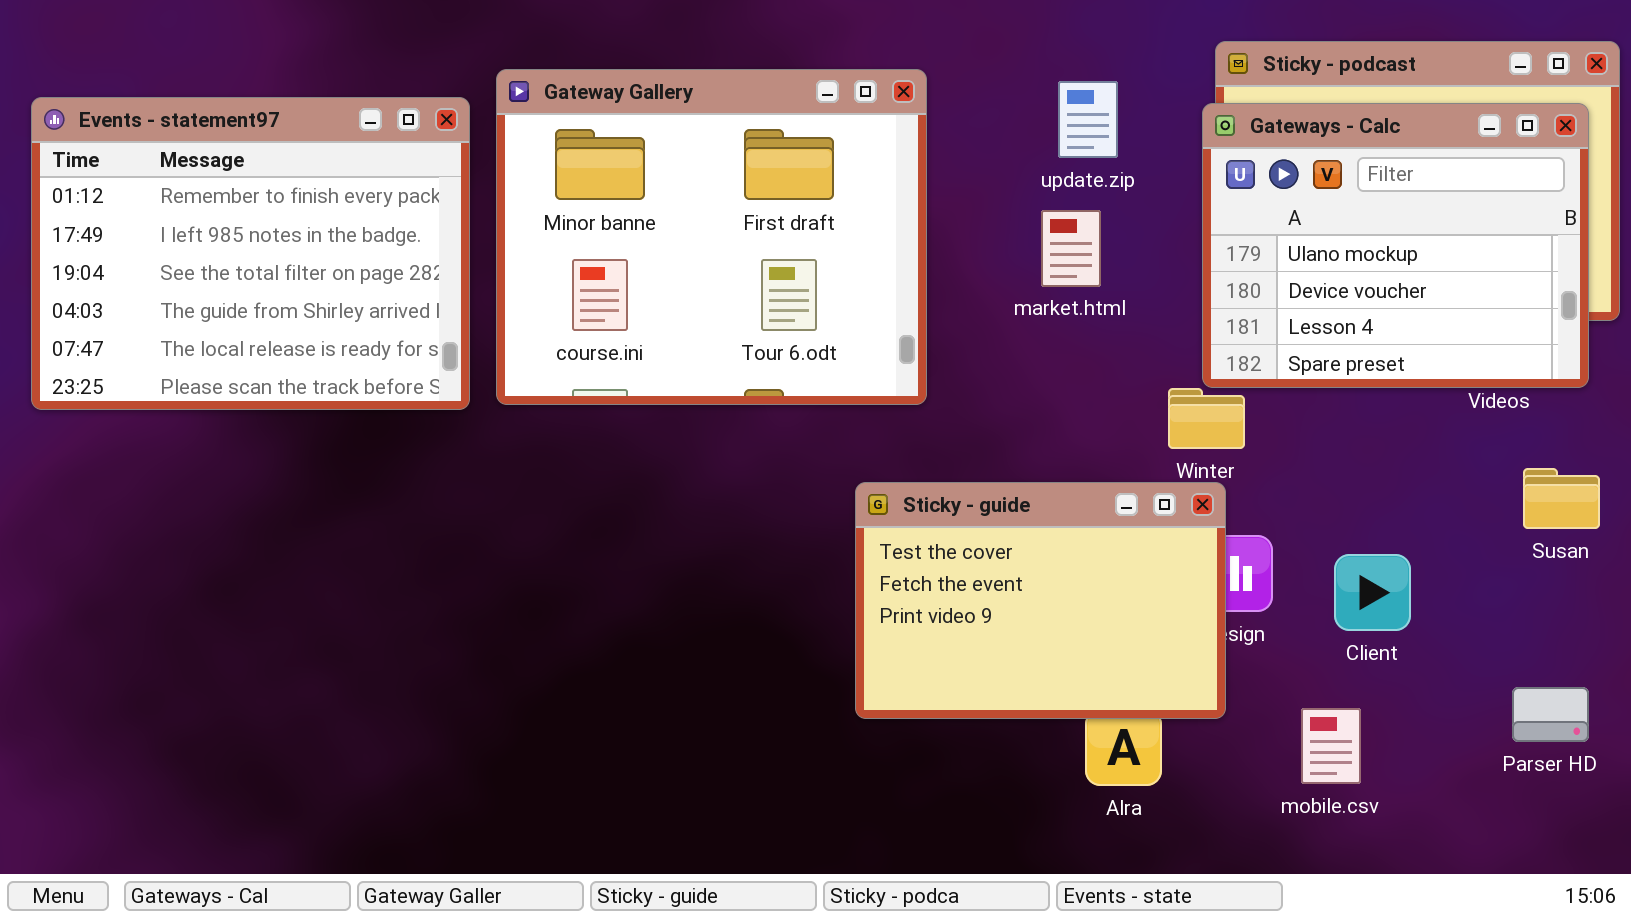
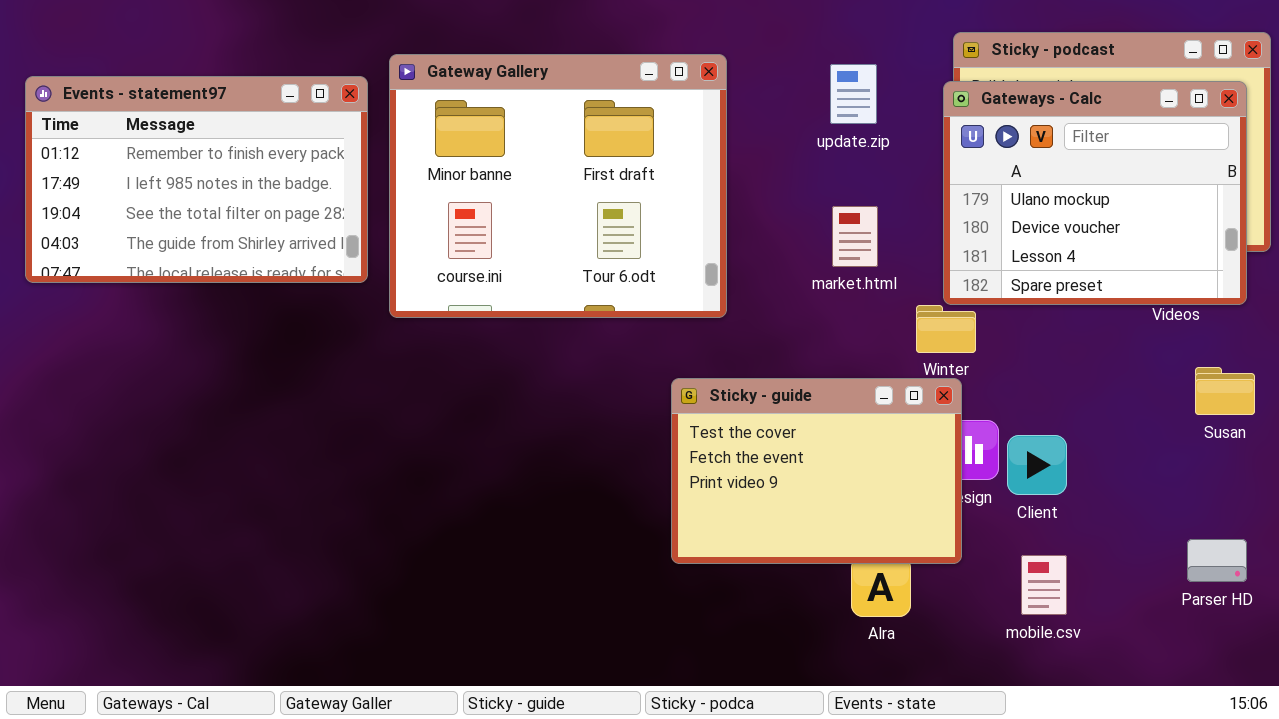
Events - statement97: [31,97,470,410] -> [25,76,368,283], resized
market.html: [1041,210,1101,287] -> [832,206,878,267], moved
Client: [1334,554,1411,631] -> [1007,435,1067,495], moved

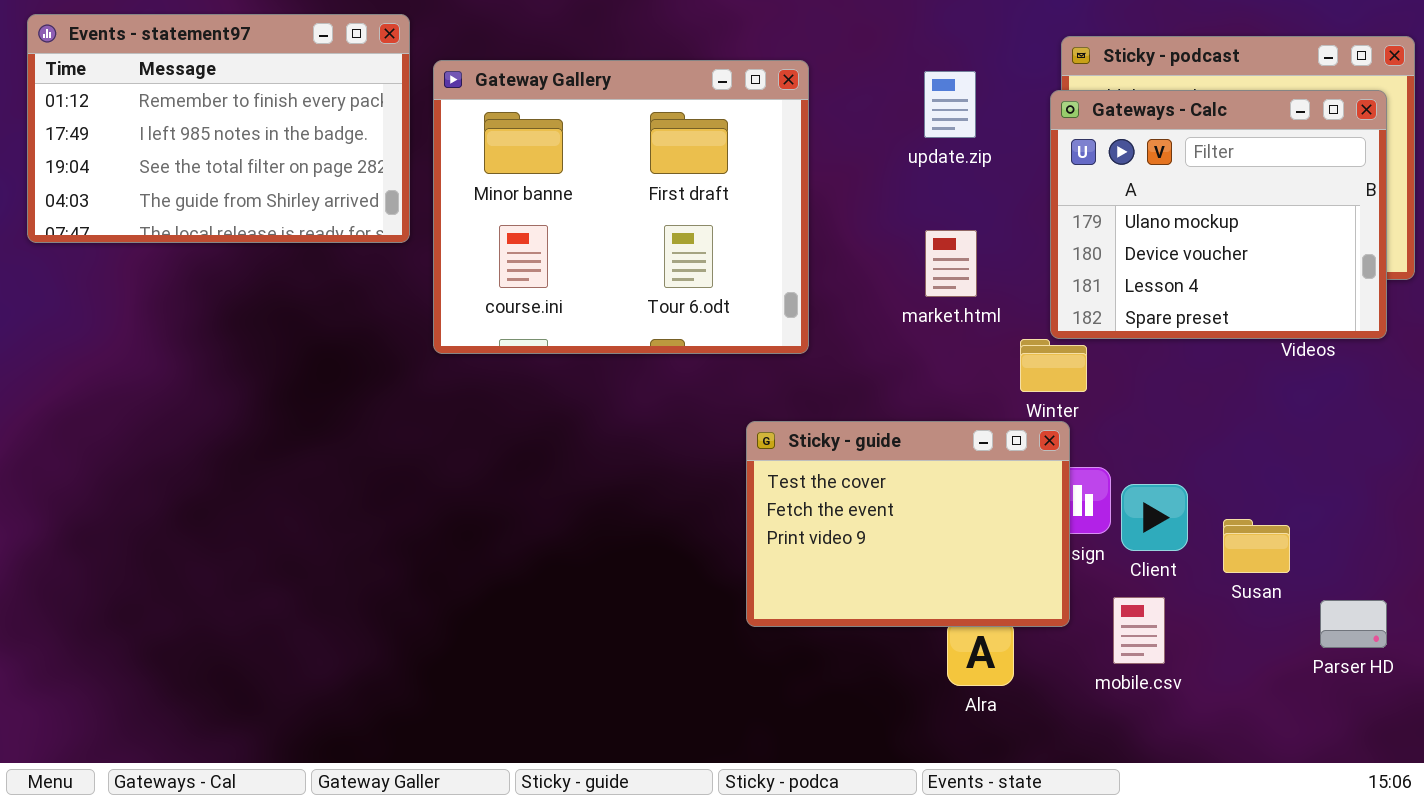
Events - statement97: [25,76,368,283] -> [27,14,410,243], moved
Susan: [1195,367,1255,415] -> [1223,519,1290,573], moved
mobile.csv: [1021,555,1067,615] -> [1113,597,1165,664], moved

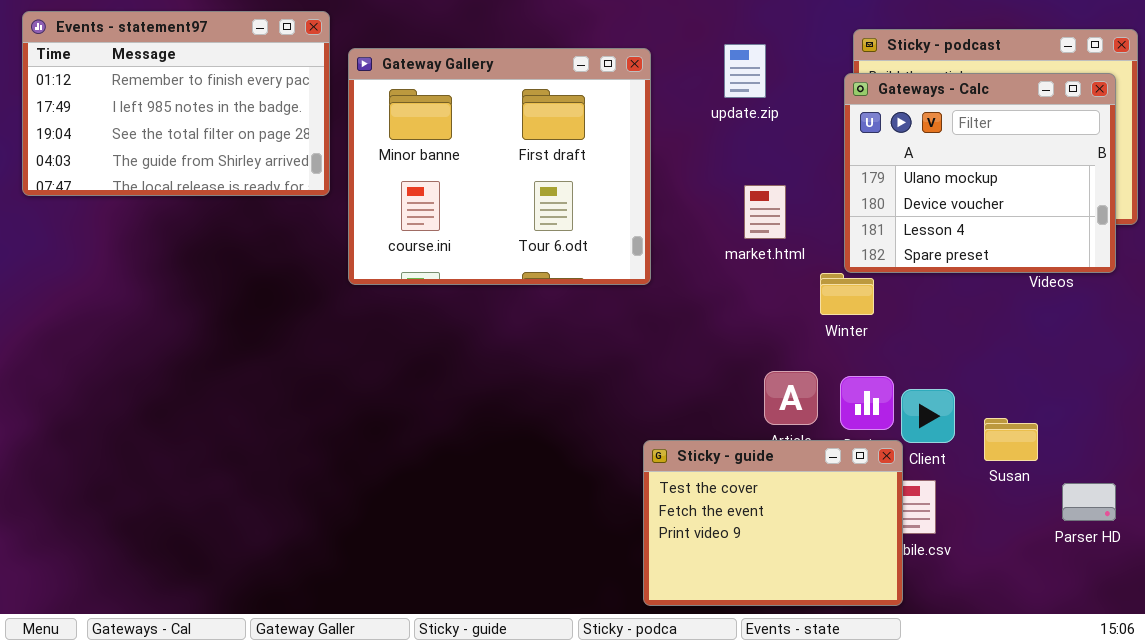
update.zip: [924,71,976,138] -> [724,44,766,98], moved
Sticky - guide: [746,421,1070,627] -> [643,440,903,606], moved

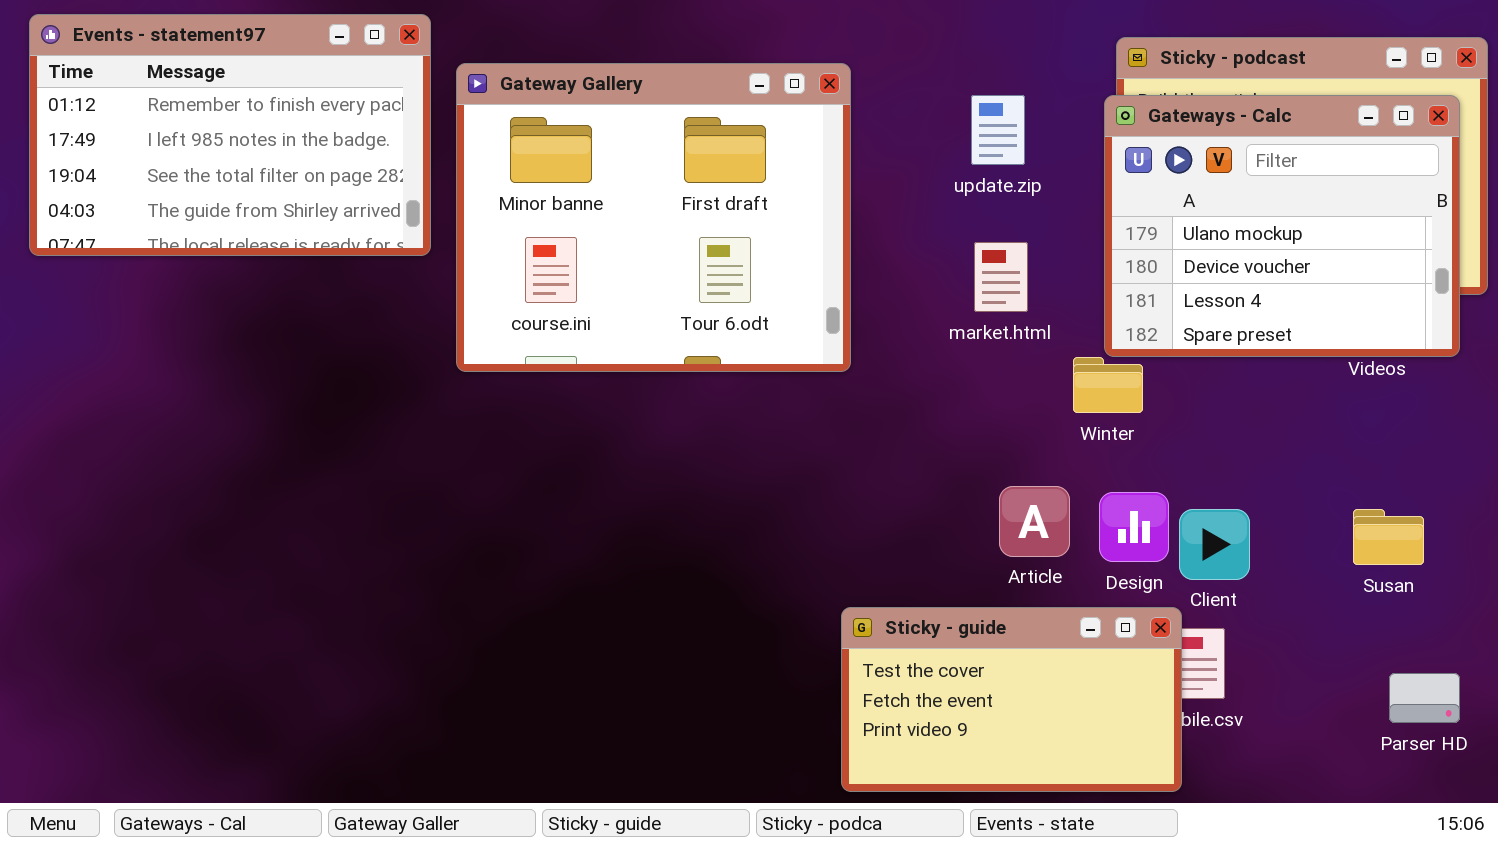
update.zip: [724,44,766,98] -> [971,95,1025,165], moved
Susan: [984,418,1038,461] -> [1353,509,1424,565], moved
Sticky - guide: [643,440,903,606] -> [841,607,1182,792], resized
Parser HD: [1062,483,1116,521] -> [1389,673,1460,723], moved

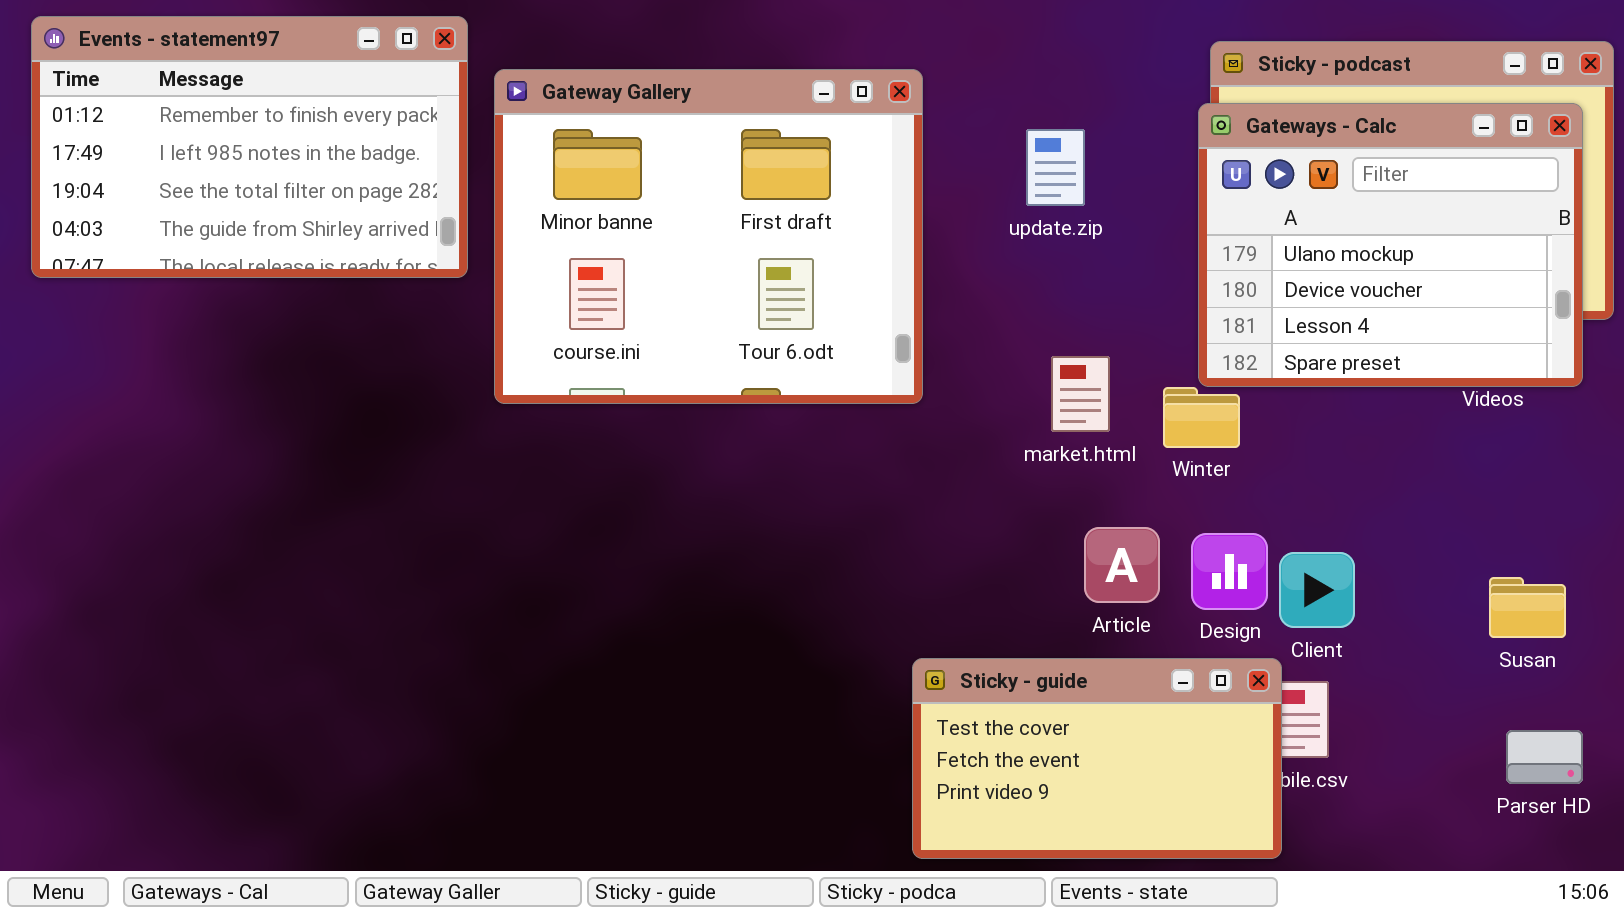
update.zip: [971,95,1025,165] -> [1026,129,1085,206], moved
market.html: [974,242,1028,312] -> [1051,356,1110,432], moved
Susan: [1353,509,1424,565] -> [1489,577,1566,638], moved

